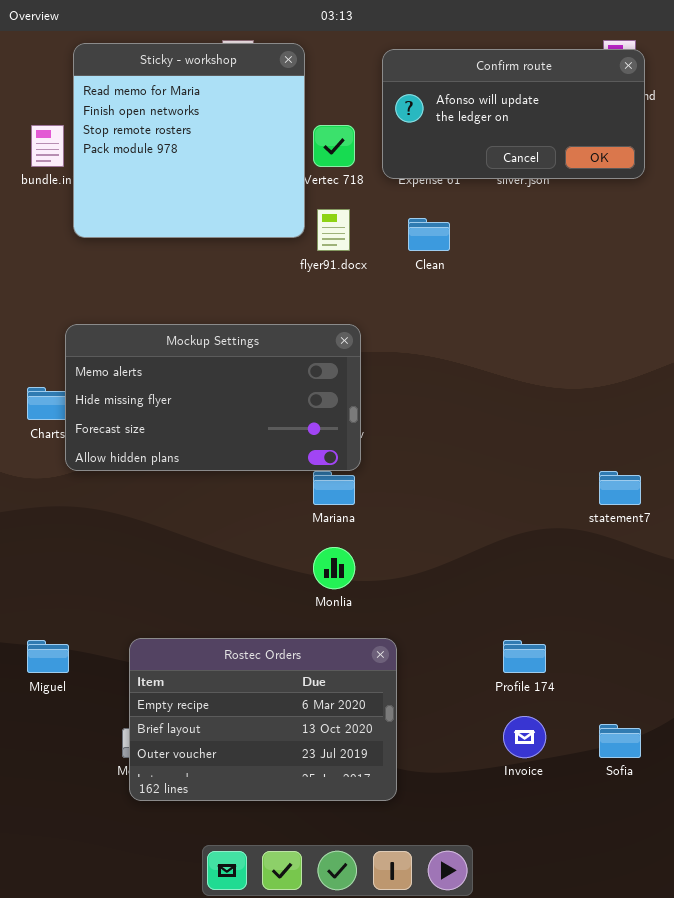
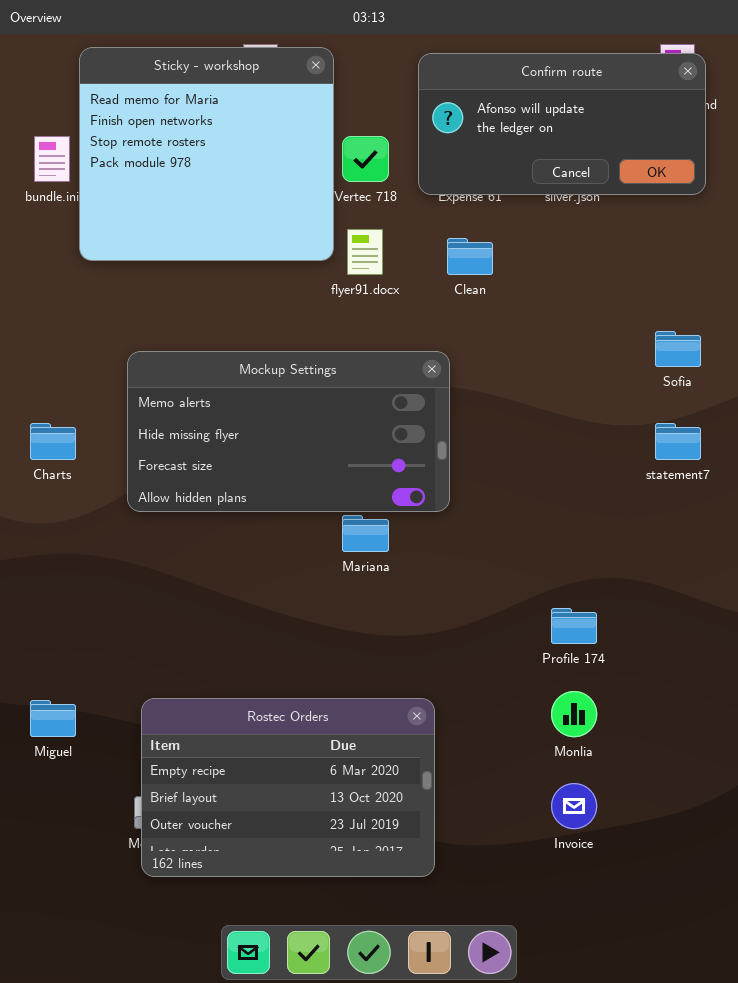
Mockup Settings: [65,324,361,471] -> [127,351,450,512], moved
statement7: [599,471,641,505] -> [655,423,701,460], moved
Monlia: [313,547,355,589] -> [551,691,597,737], moved
Profile 174: [503,640,546,673] -> [551,608,597,644], moved
Sofia: [599,724,641,758] -> [655,331,701,367], moved

